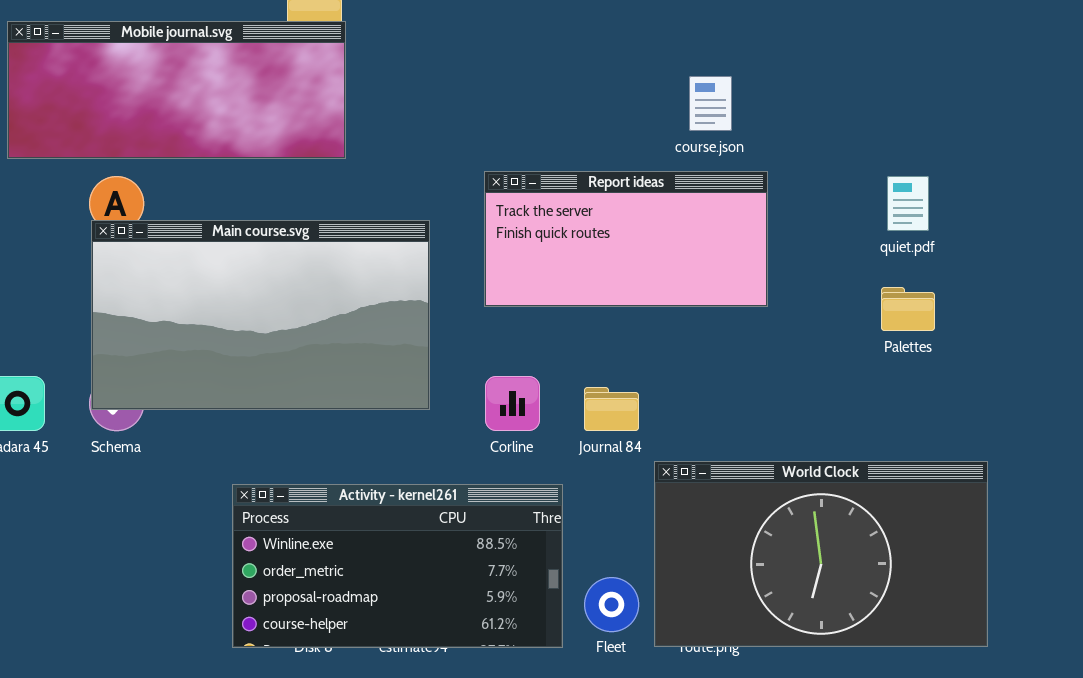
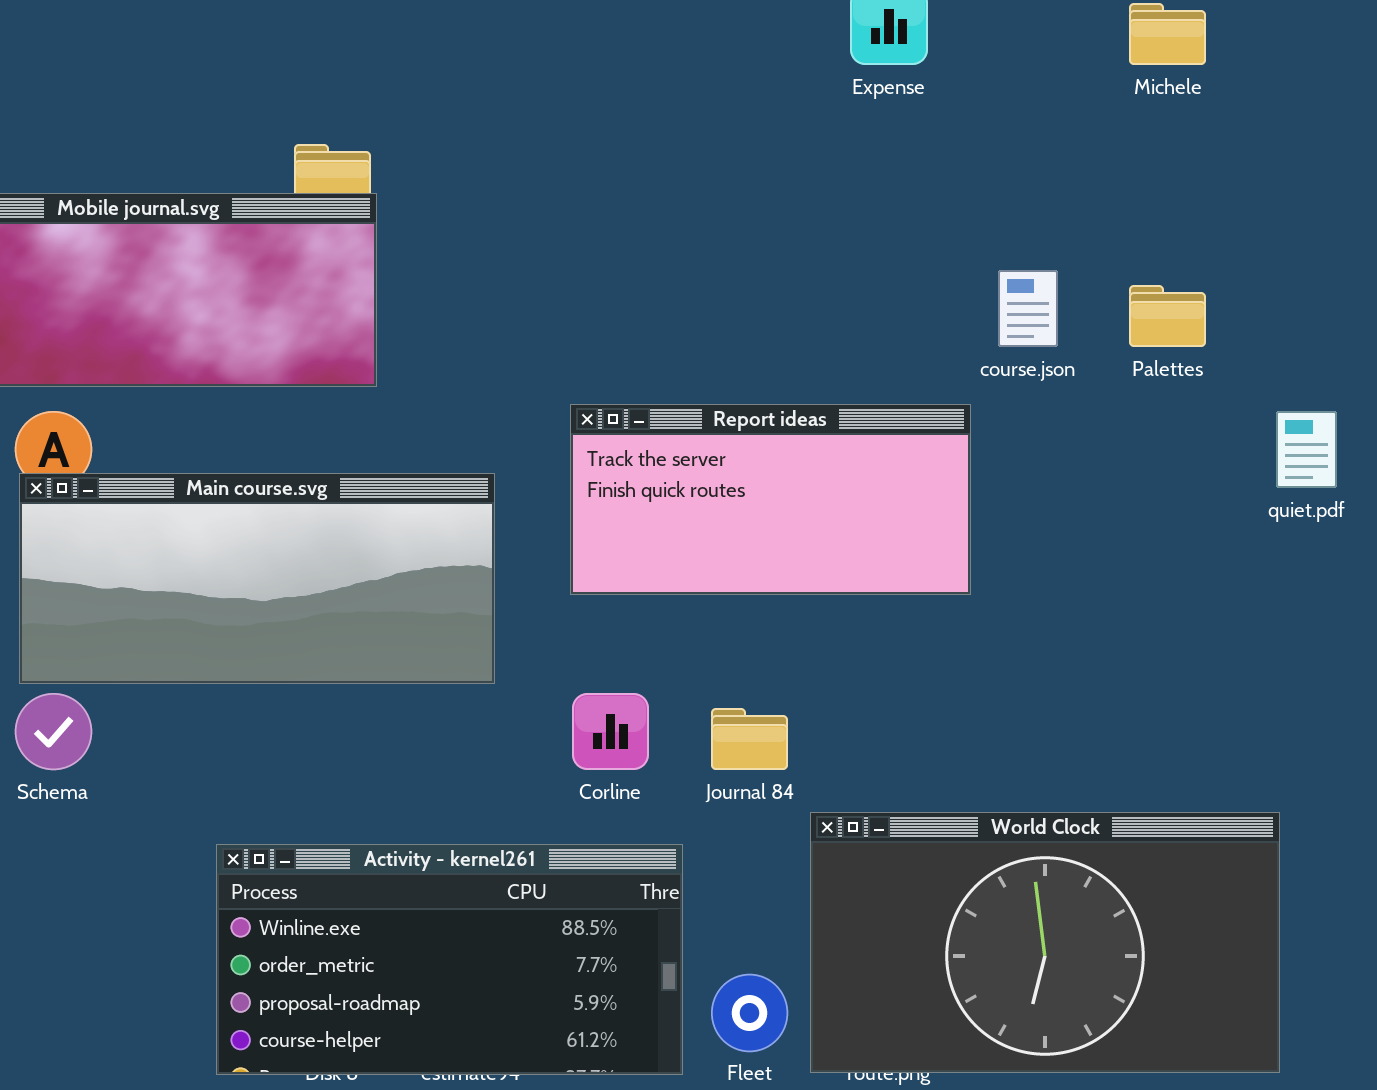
course.json: [689,76,732,131] -> [998,270,1058,347], moved
quiet.pdf: [887,176,929,231] -> [1276,411,1337,488], moved
Main course.svg: [91,220,430,410] -> [19,473,495,684], resized
Palettes: [881,287,935,331] -> [1129,285,1206,347], moved

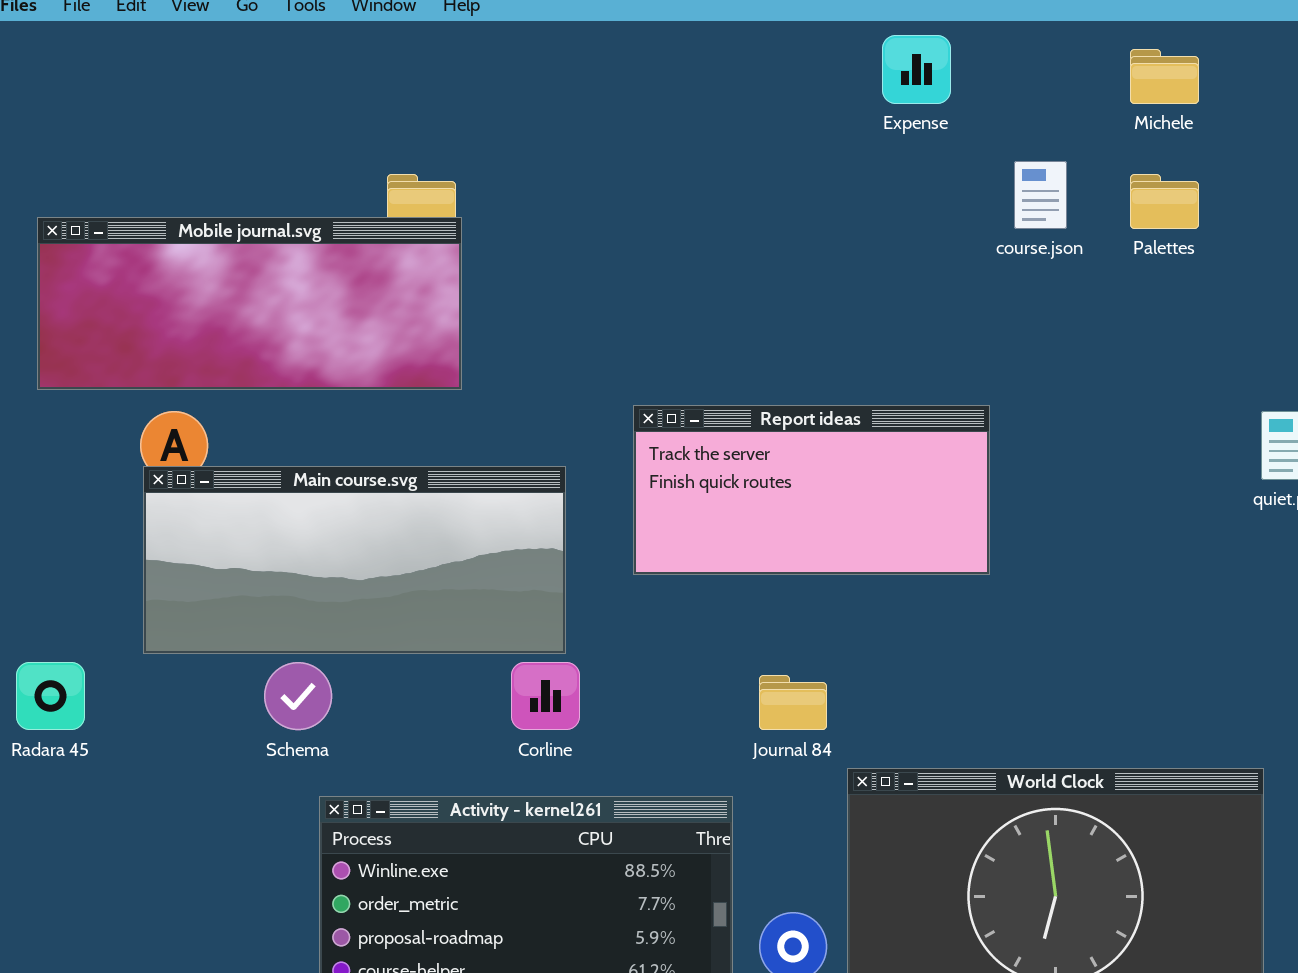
course.json: [998,270,1058,347] -> [1014,161,1067,229], moved
Palettes: [1129,285,1206,347] -> [1130,174,1199,229], moved
Schema: [15,693,92,770] -> [264,662,332,730], moved
Corline: [572,693,649,770] -> [511,662,580,730], moved

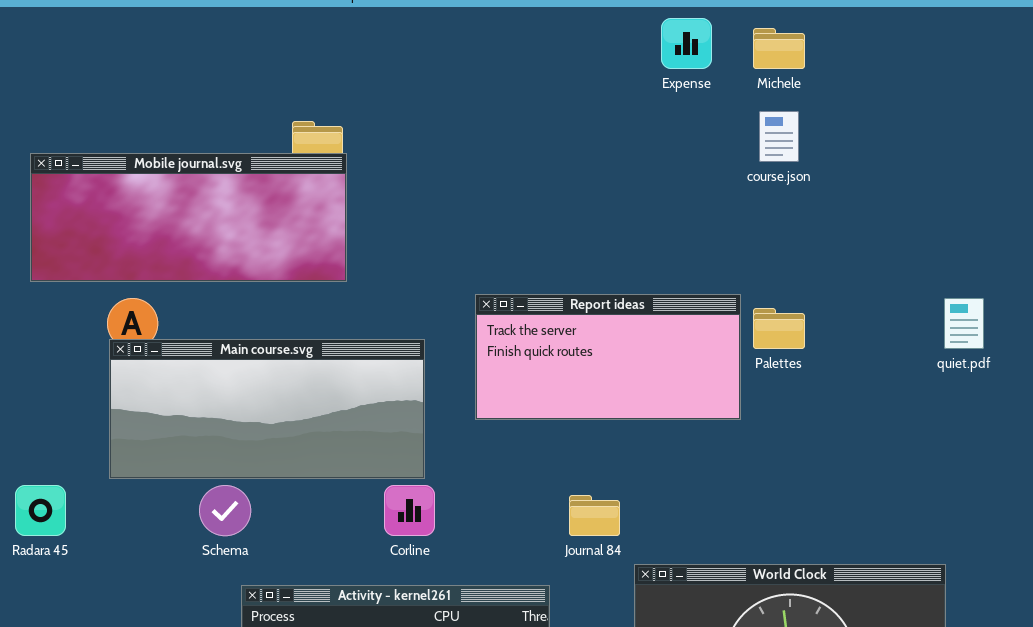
Michele: [1130,49,1199,104] -> [753,28,805,69], moved
Palettes: [1130,174,1199,229] -> [753,308,805,349], moved

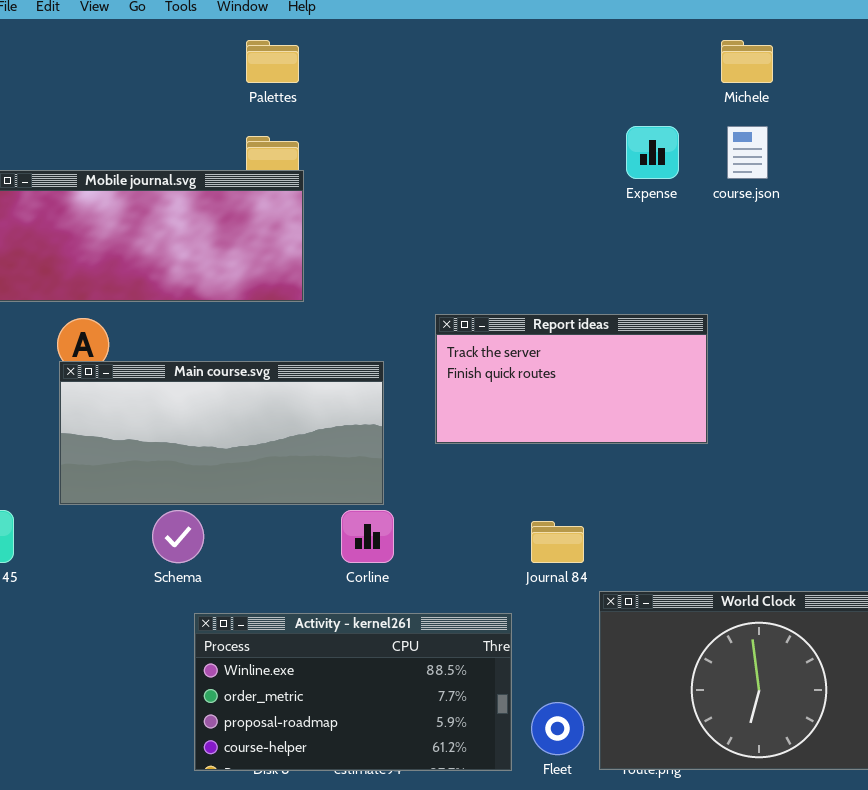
Expense: [661,18,712,69] -> [626,126,679,179], moved
Palettes: [753,308,805,349] -> [246,40,299,83], moved

